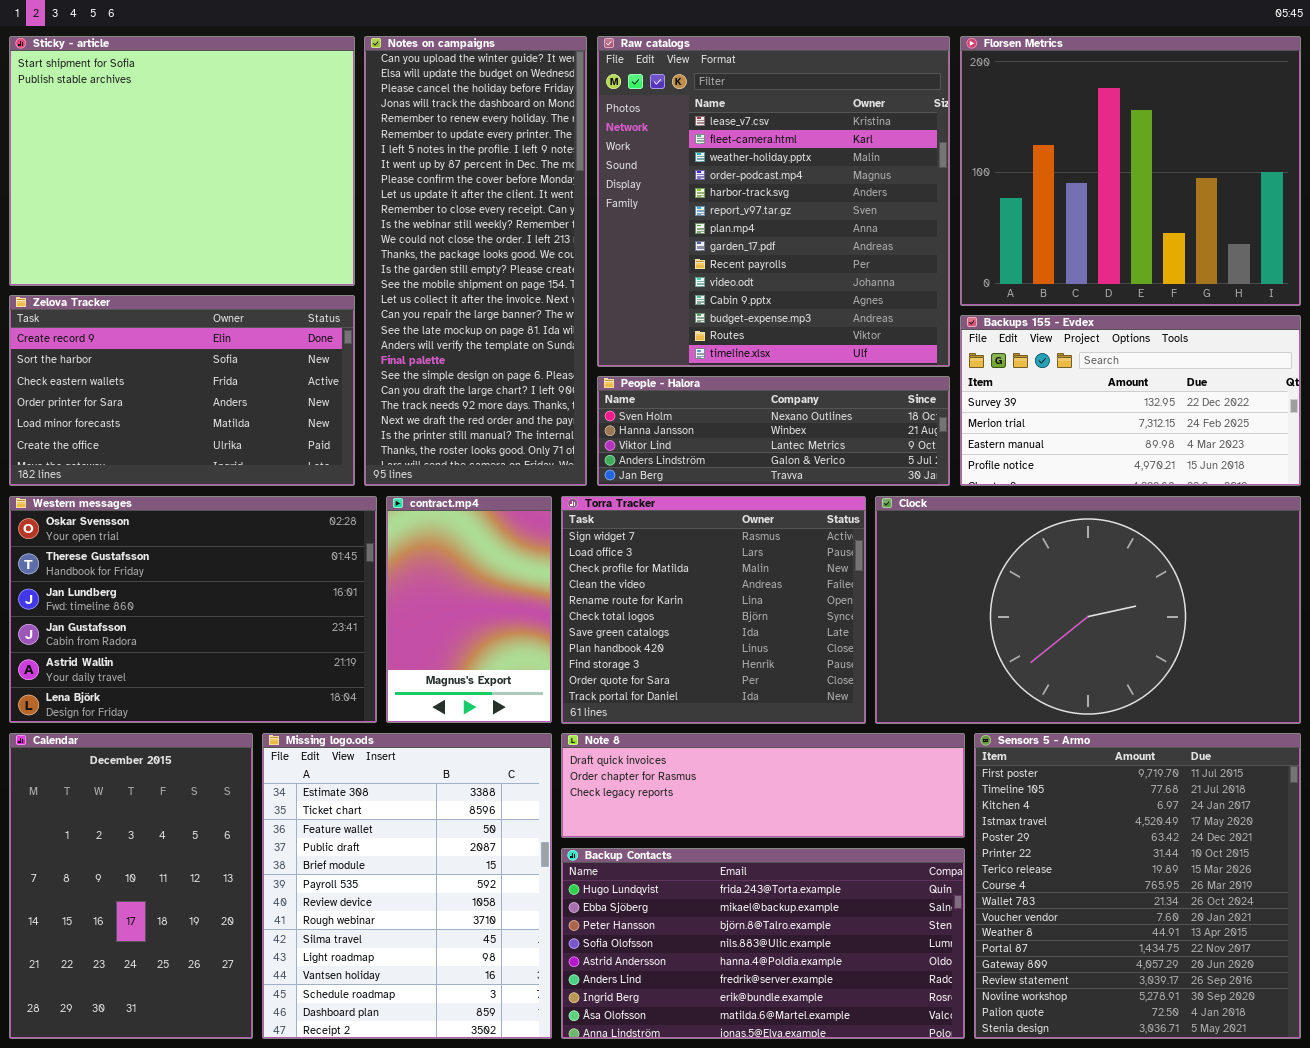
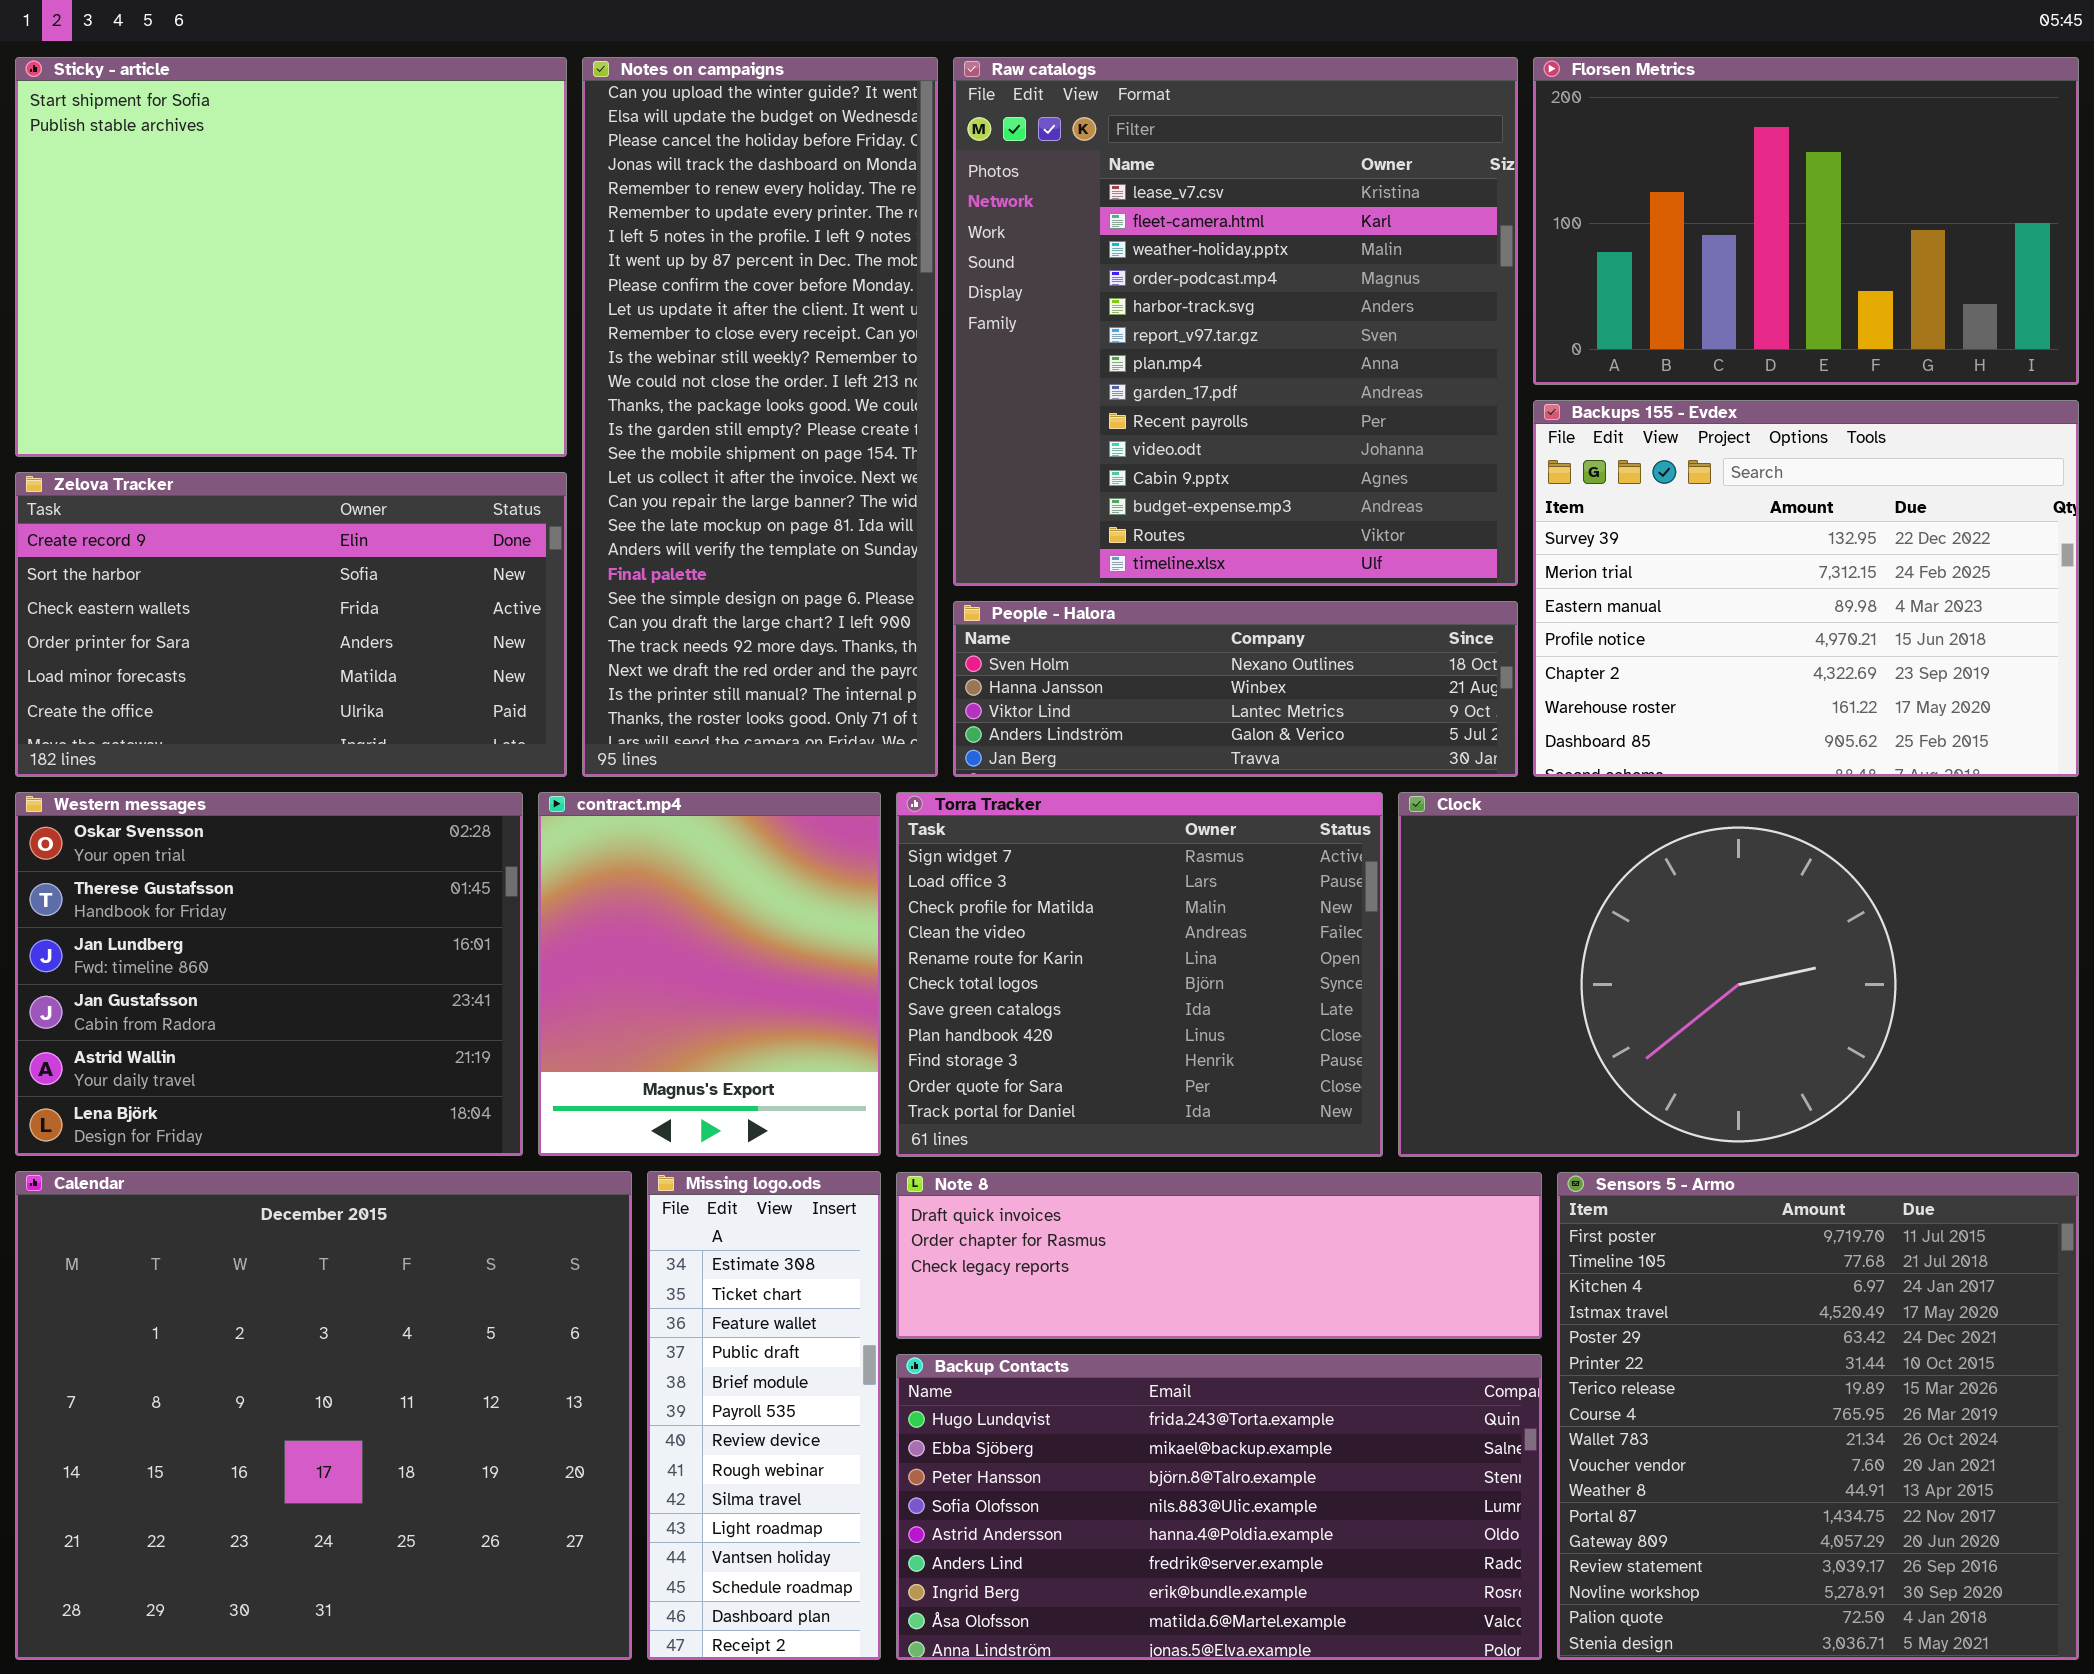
Florsen Metrics: [960,36,1301,306] -> [1533,57,2079,385], resized
Backups 155 - Evdex: [960,315,1301,486] -> [1533,400,2079,777], resized
Western messages: [9,496,377,723] -> [15,792,523,1156], resized
contract.mp4: [386,496,552,723] -> [538,792,881,1156], resized
Calendar: [9,733,253,1039] -> [15,1171,632,1660], resized
Missing logo.ods: [262,733,552,1039] -> [647,1171,881,1660], resized

